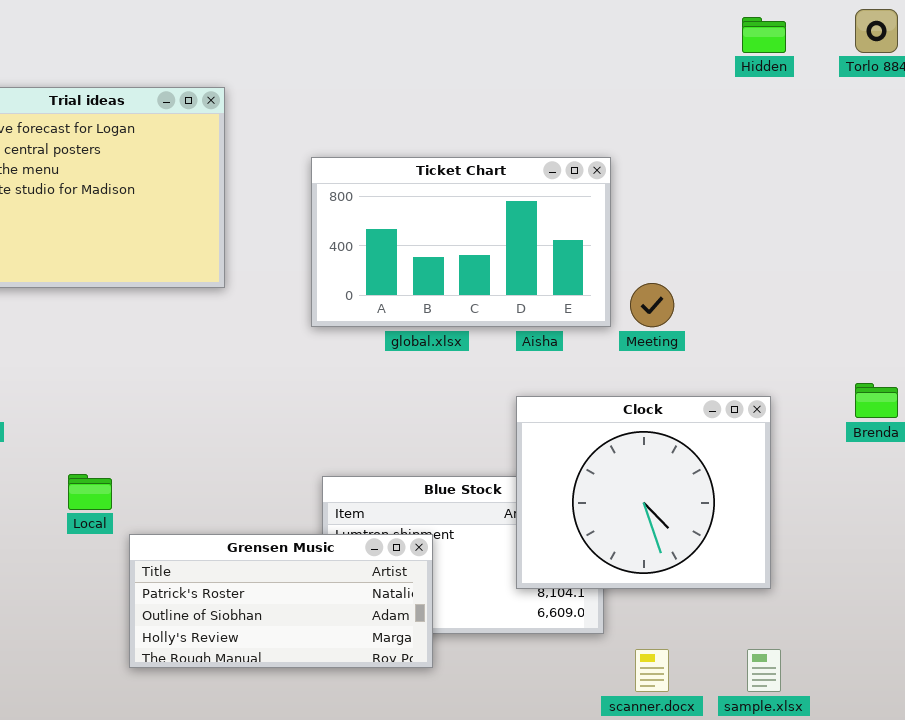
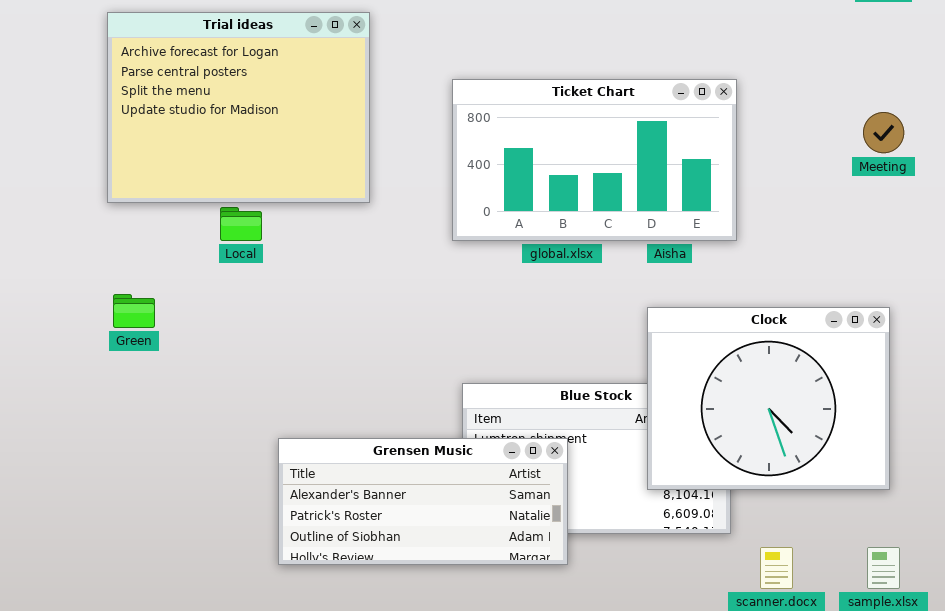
Meeting: [630,283,674,327] -> [863,112,904,153], moved
Local: [68,474,112,510] -> [220,207,262,241], moved
Grensen Music: [129,534,433,668] -> [278,438,568,565], scrolled up 1 row

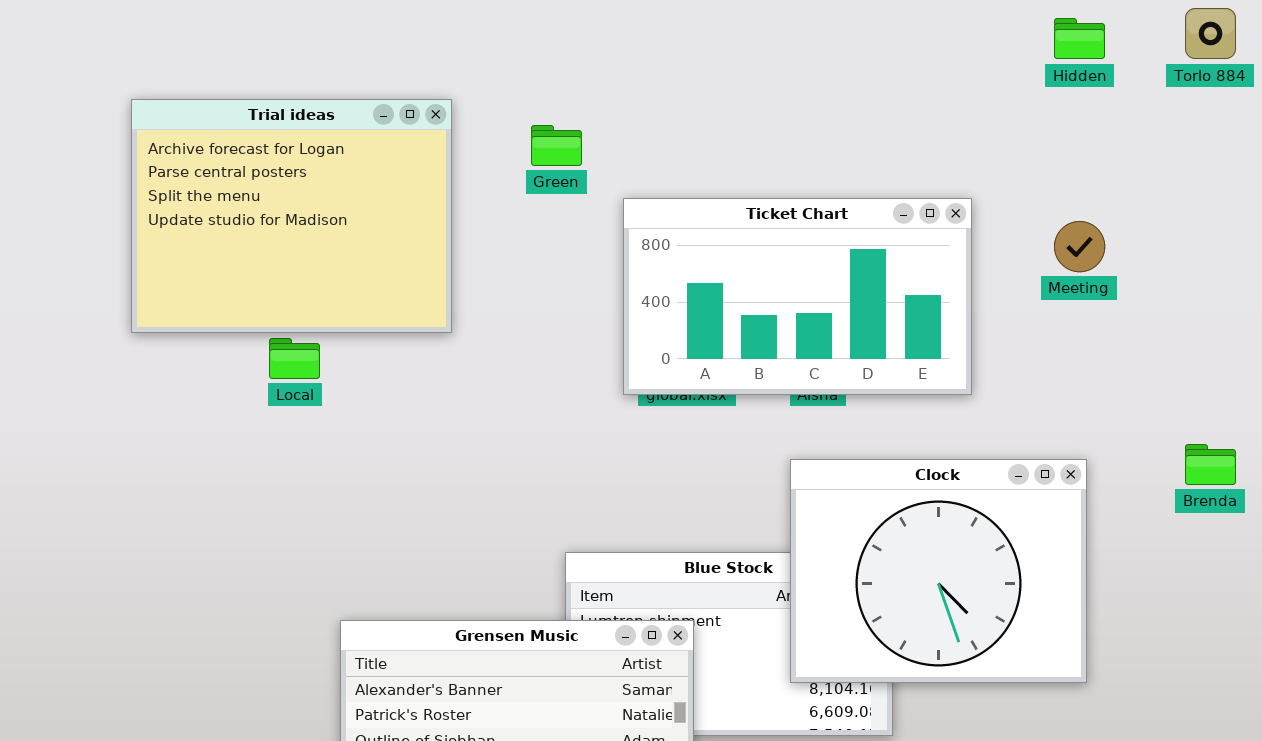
Ticket Chart: [452,79,737,241] -> [623,198,972,395], moved
Green: [113,294,155,328] -> [531,125,582,166], moved

